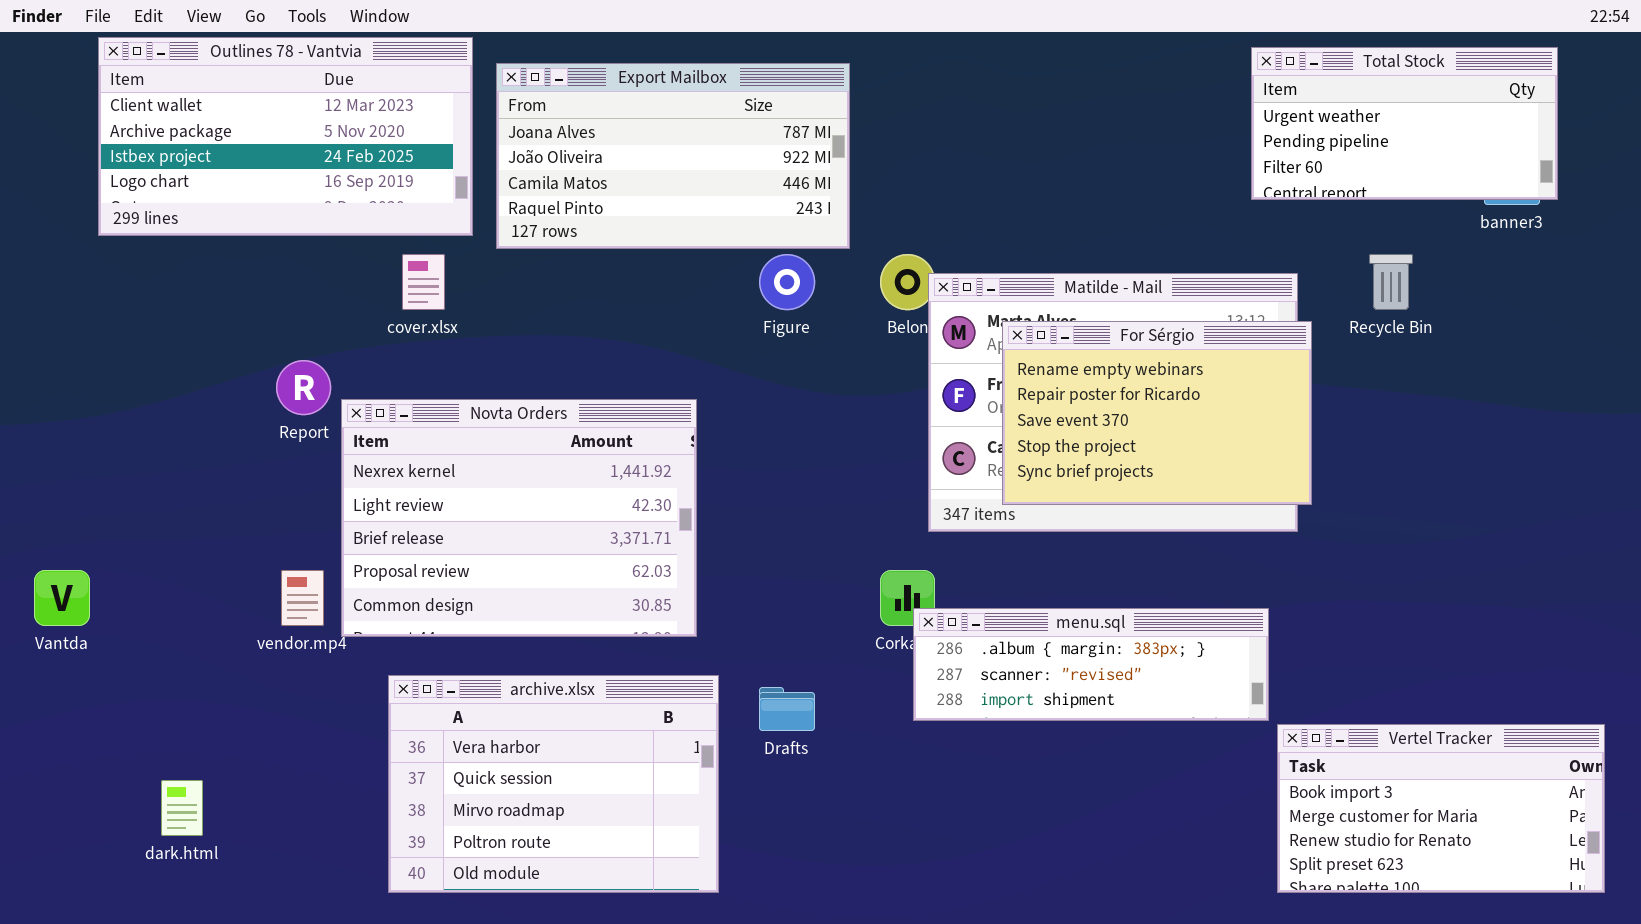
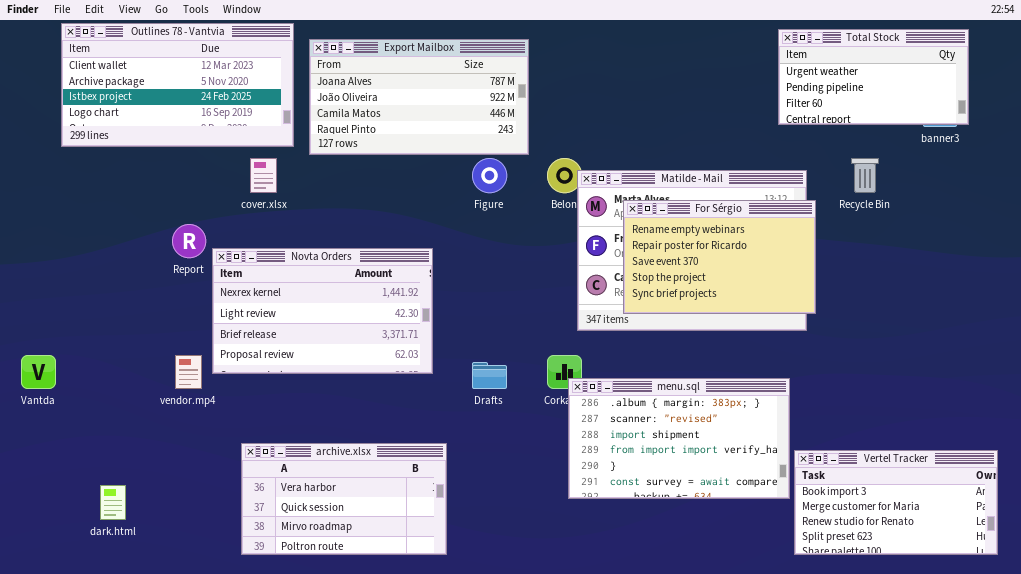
Novta Orders: [341,399,697,637] -> [212,248,433,374], resized
menu.sql: [913,608,1269,721] -> [568,378,790,499], resized
archive.xlsx: [388,675,719,893] -> [241,443,447,555], resized
Drafts: [759,687,815,731] -> [472,362,507,389], moved

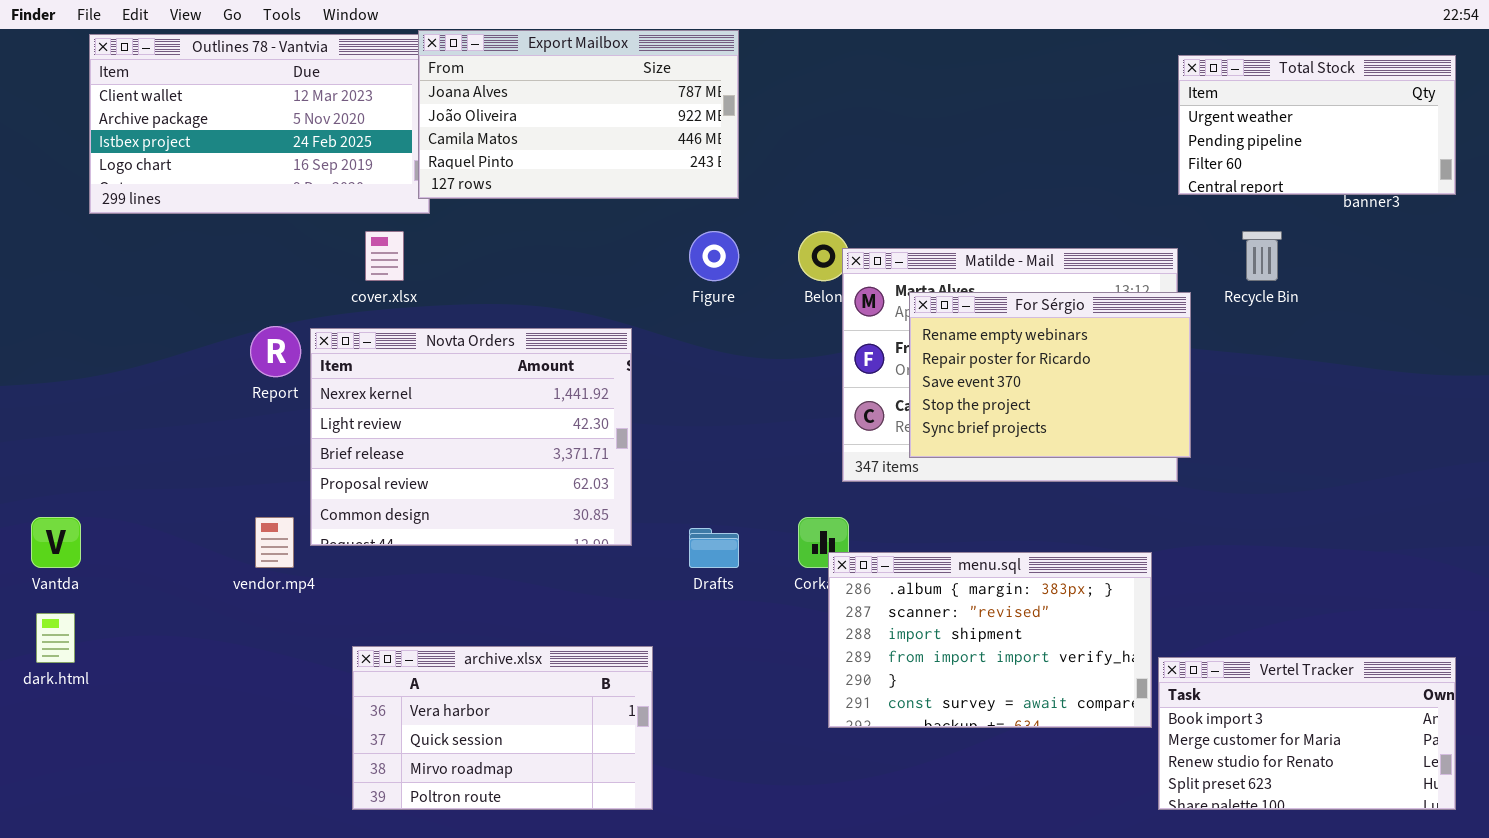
Total Stock: [778,29,969,125] -> [1178,55,1456,195], moved
Export Mailbox: [309,39,529,155] -> [418,30,739,199], moved
Novta Orders: [212,248,433,374] -> [310,328,632,546], resized
dark.html: [100,485,126,520] -> [36,613,75,663], moved

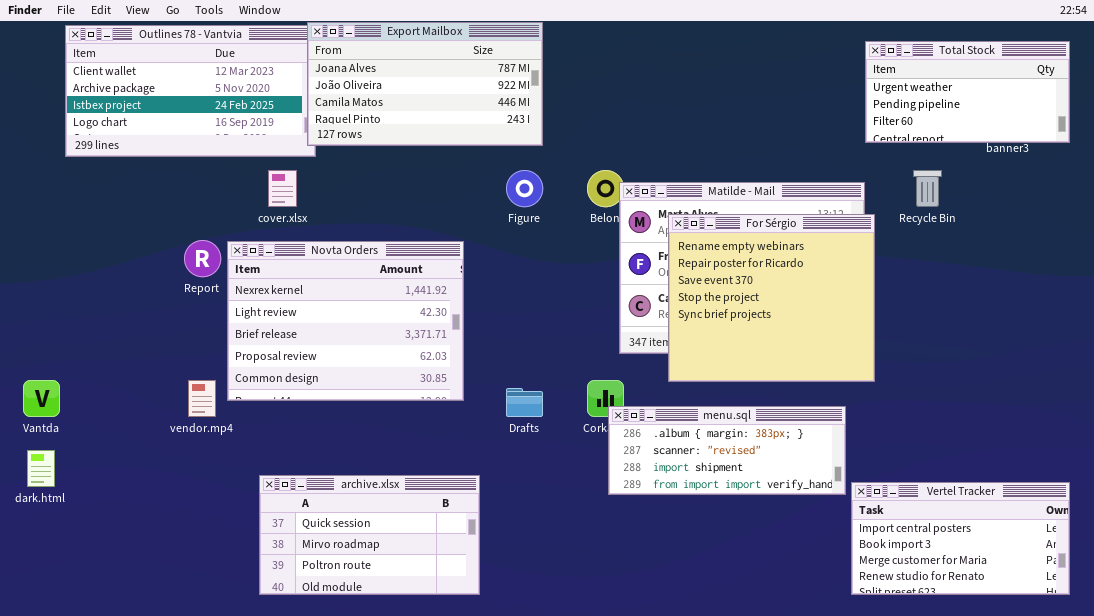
For Sérgio: [909,292,1191,458] -> [668,214,875,382], resized
menu.sql: [828,552,1152,728] -> [608,406,846,495], resized
archive.xlsx: [352,646,653,810] -> [259,475,480,595], scrolled down 1 row
Vertel Tracker: [1158,657,1456,810] -> [851,482,1070,595], scrolled up 1 row

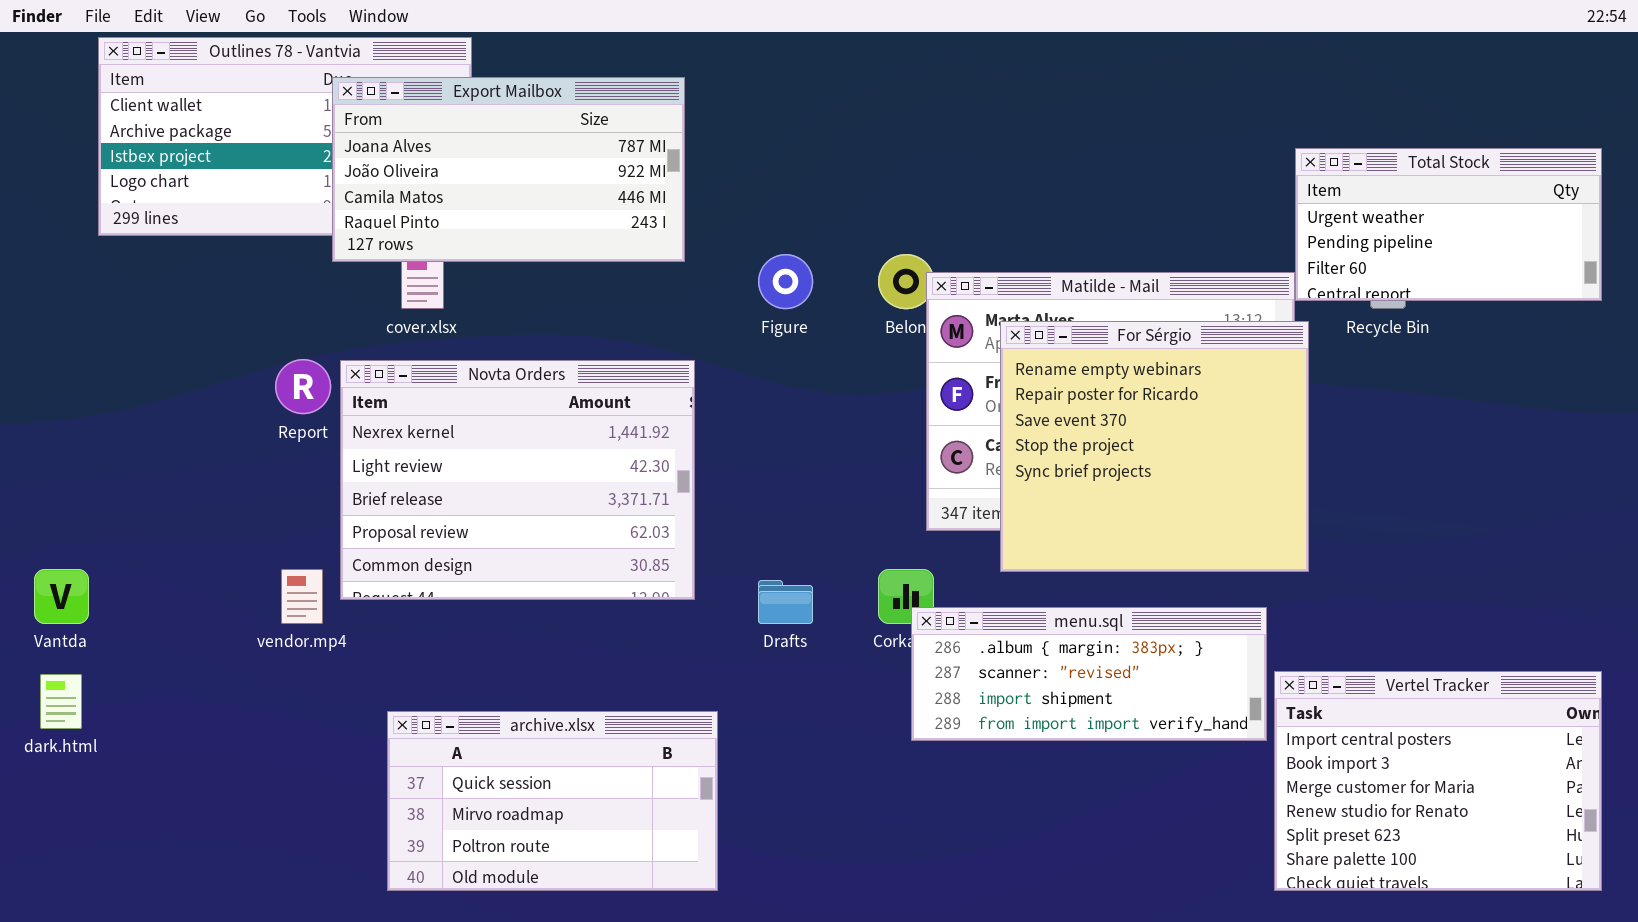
Export Mailbox: [307,22,543,146] -> [332,77,685,262], moved
Total Stock: [865,41,1070,143] -> [1295,148,1602,301], moved
Vertel Tracker: [851,482,1070,595] -> [1274,671,1602,891], resized

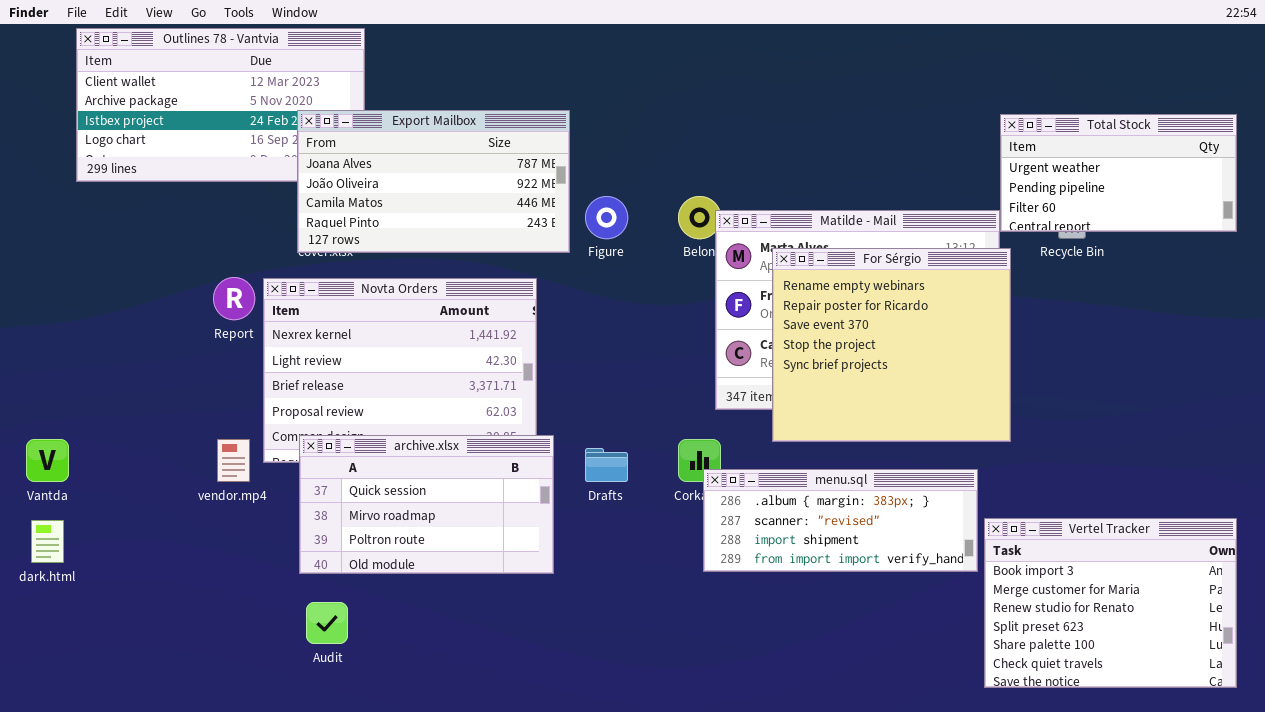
Export Mailbox: [332,77,685,262] -> [297,110,570,253], moved
Vertel Tracker: [1274,671,1602,891] -> [984,518,1237,688], scrolled down 1 row
archive.xlsx: [387,711,718,891] -> [299,435,554,574], moved

